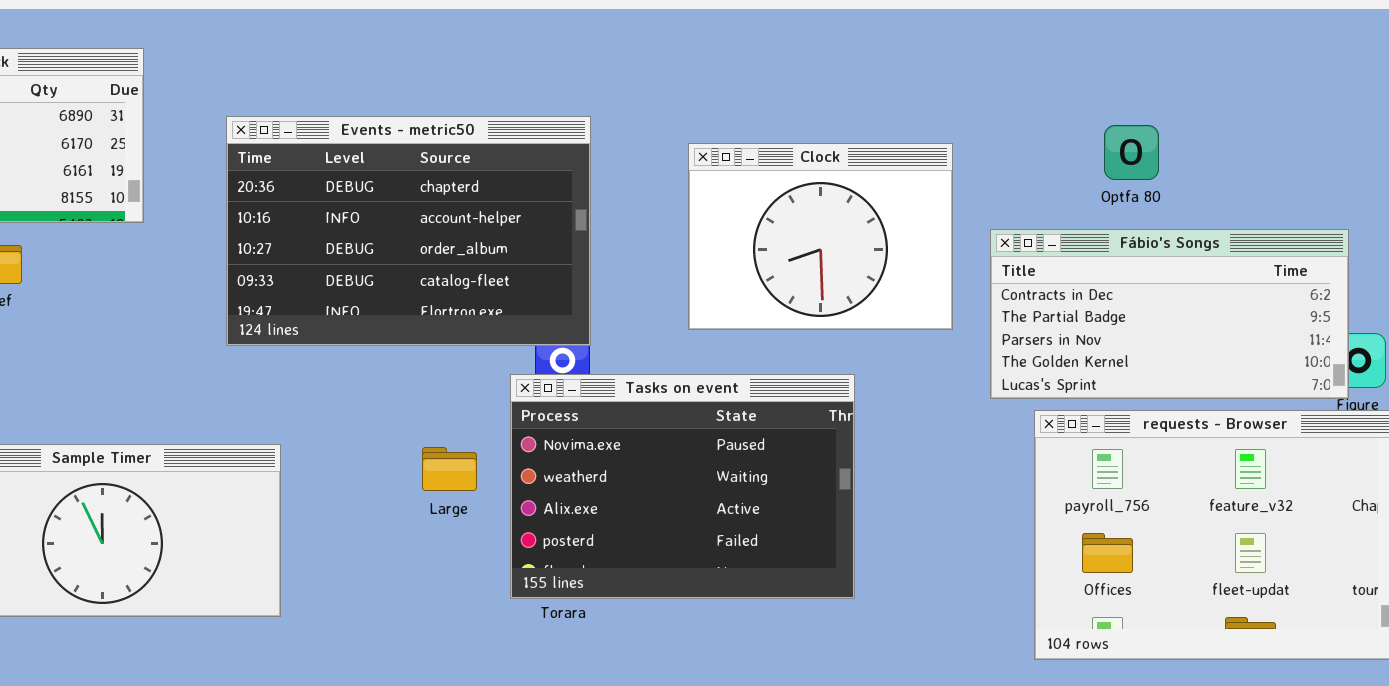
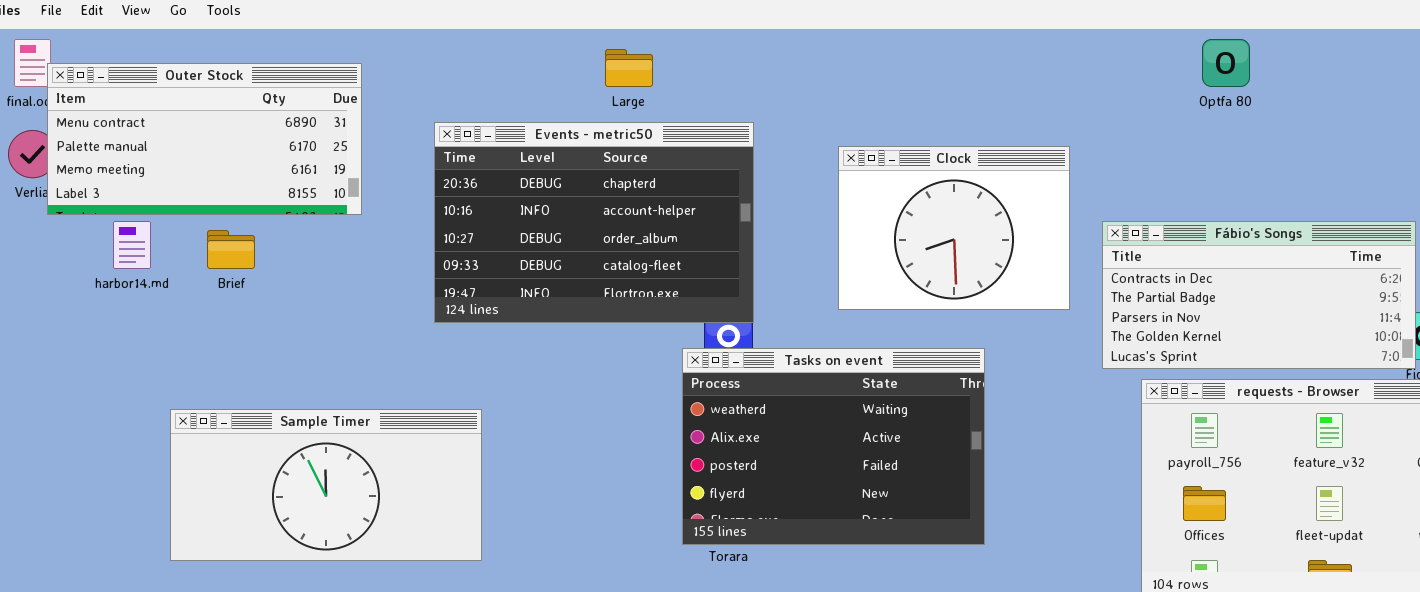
Optfa 80: [1104,125,1159,180] -> [1202,39,1250,87], moved
Tasks on event: [510,374,855,599] -> [682,348,985,545], scrolled down 1 row
Large: [422,447,477,491] -> [605,49,653,87], moved

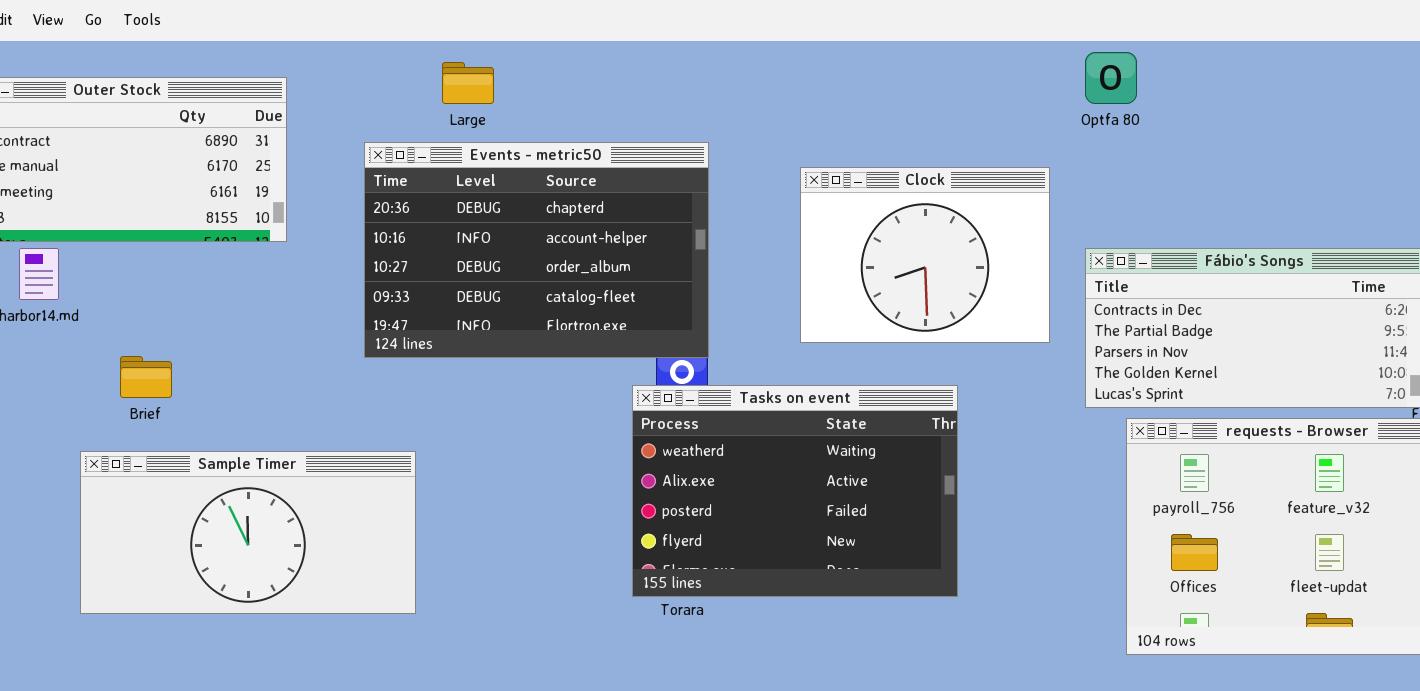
Optfa 80: [1202,39,1250,87] -> [1085,52,1137,104], moved
Large: [605,49,653,87] -> [442,62,494,104], moved
Brief: [207,230,255,269] -> [120,356,172,398], moved

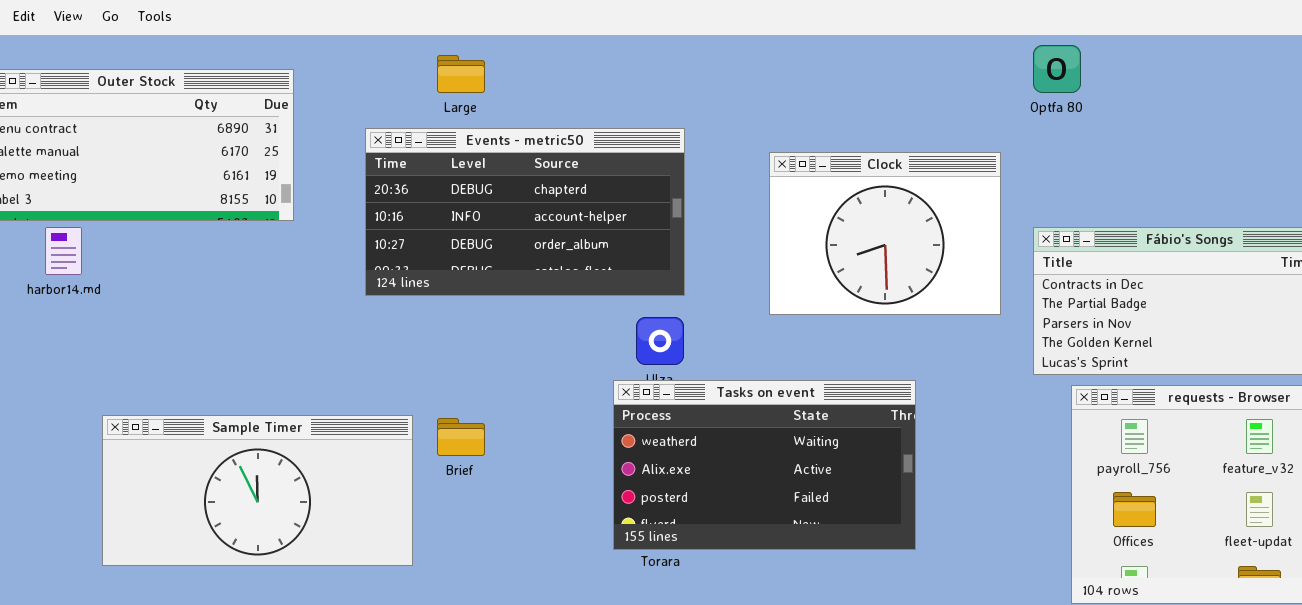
Events - metric50: [364,142,709,358] -> [365,128,685,296], resized
Brief: [120,356,172,398] -> [437,418,485,456], moved
Tasks on event: [632,385,958,597] -> [613,380,916,550], resized

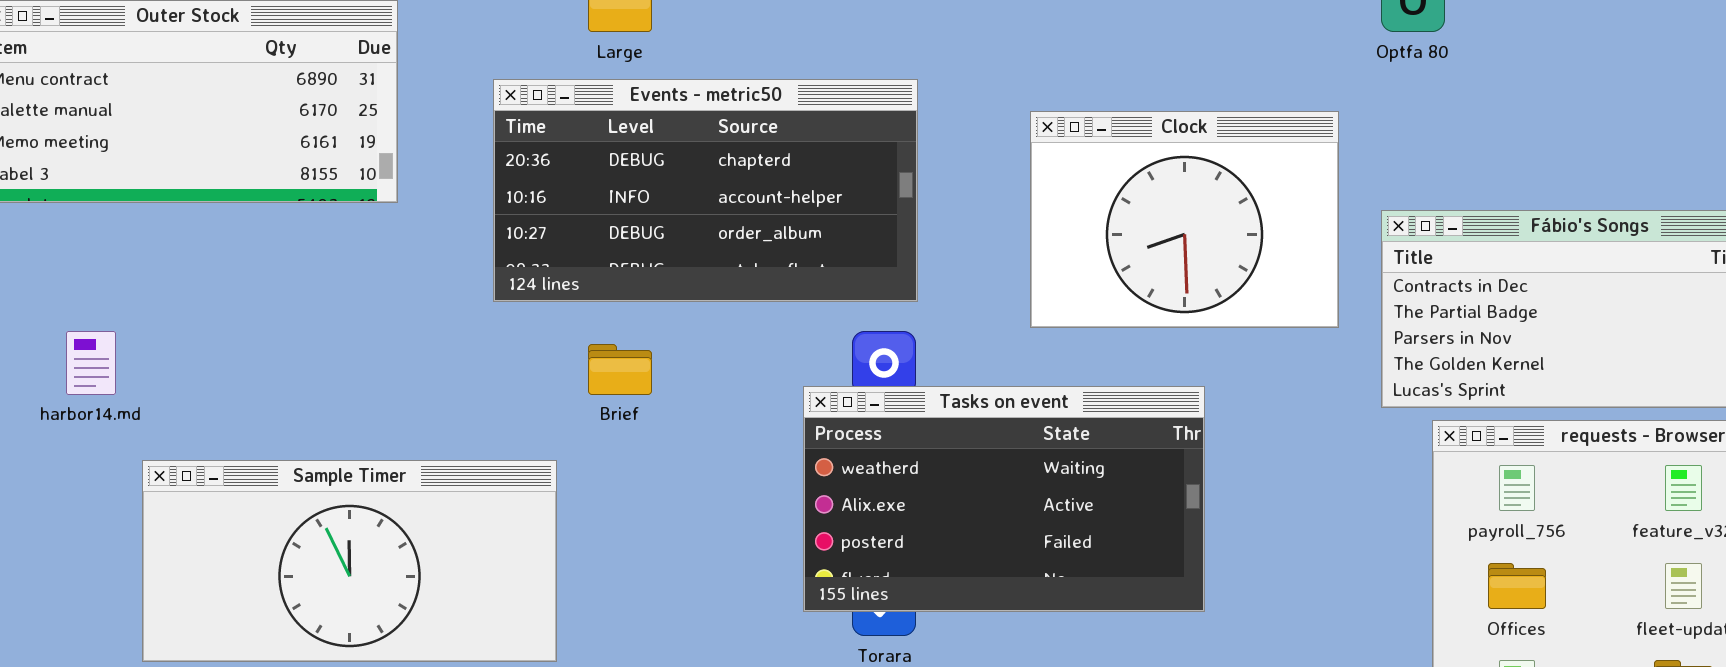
harbor14.md: [45,227,82,275] -> [66,331,116,395], moved
Tasks on event: [613,380,916,550] -> [803,386,1205,612], moved
Brief: [437,418,485,456] -> [588,344,652,395], moved

